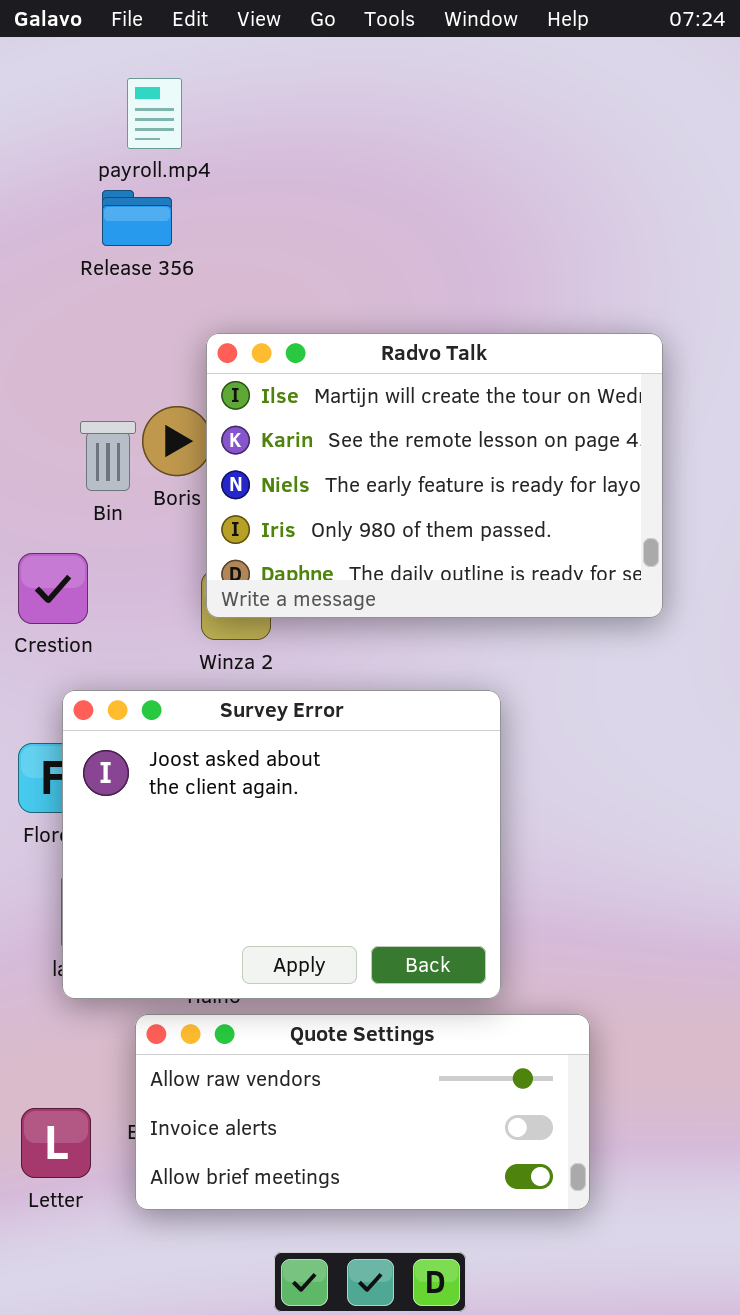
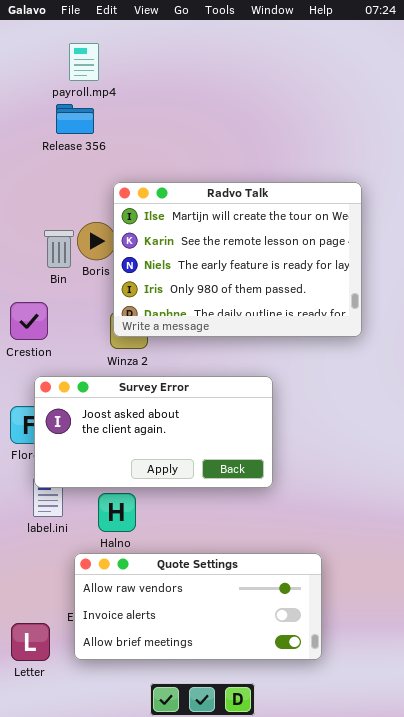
Survey Error: [62,690,501,999] -> [34,376,273,488], resized
Letter: [21,1108,91,1178] -> [11,623,50,661], moved

